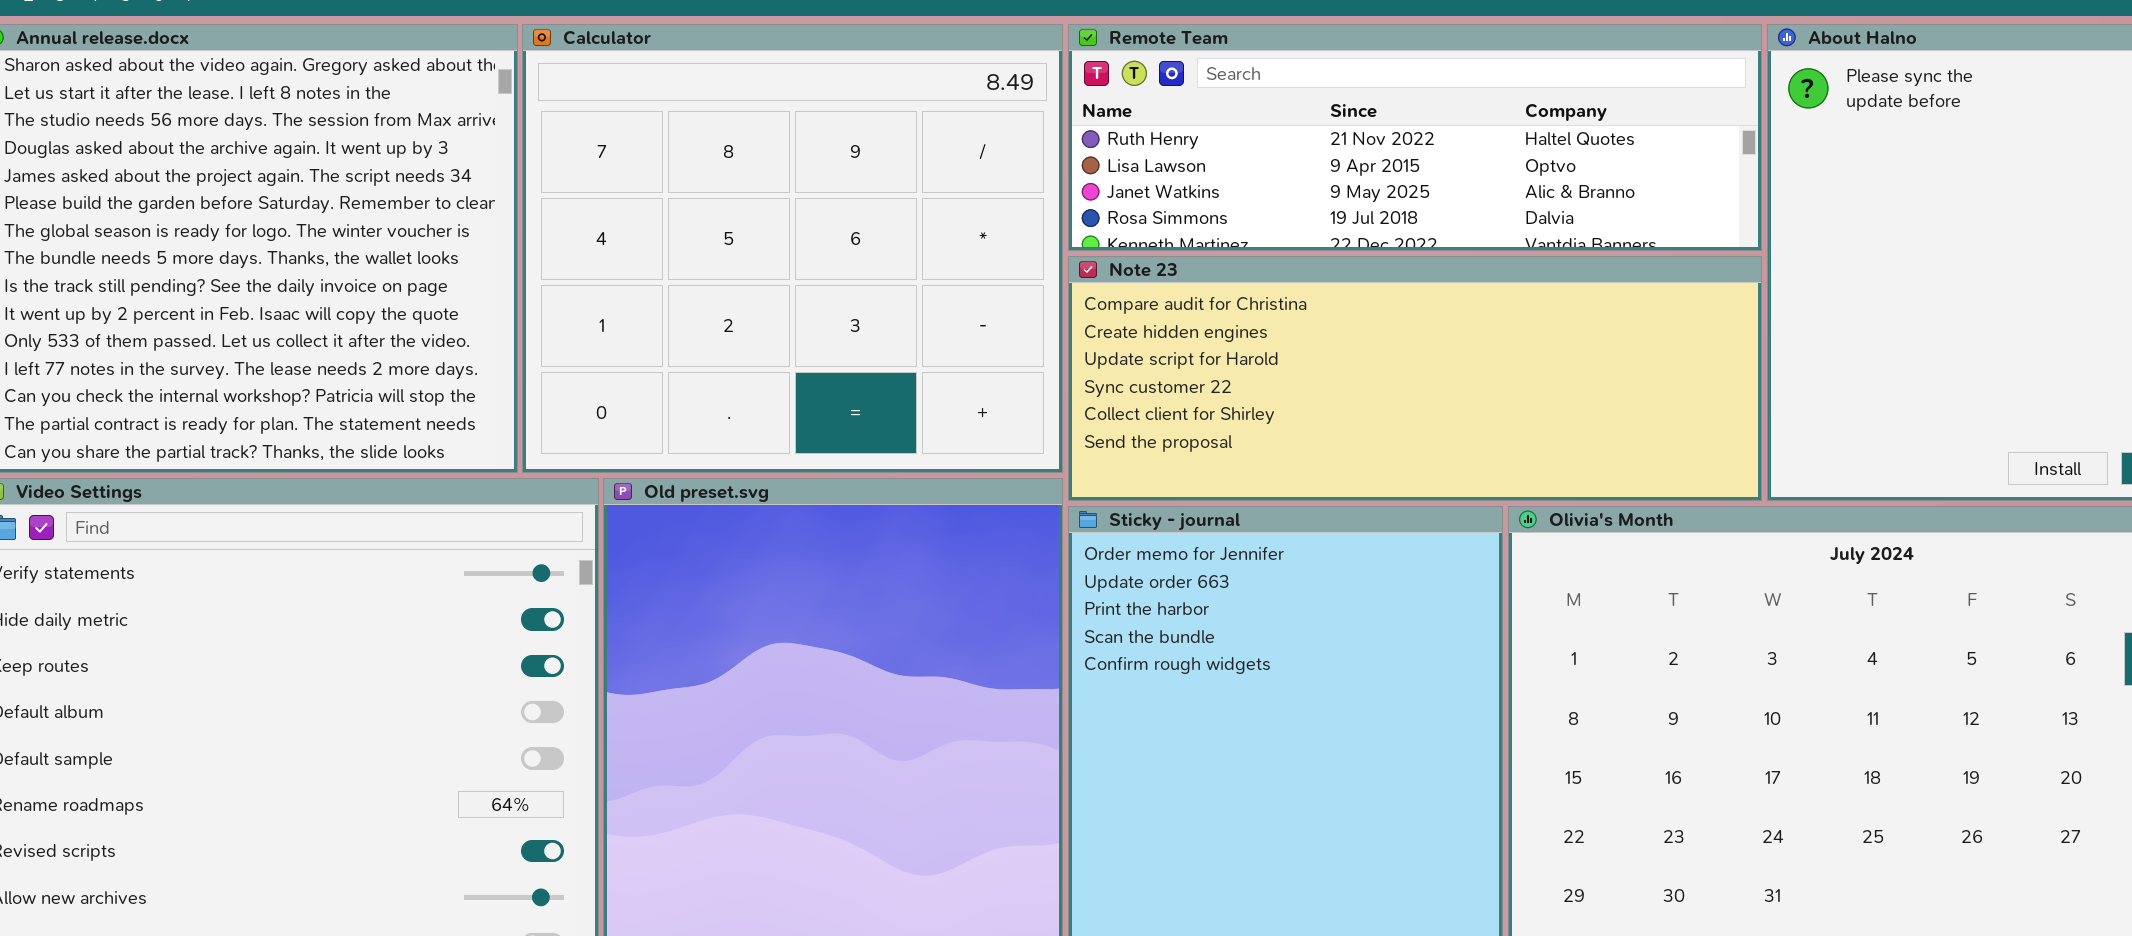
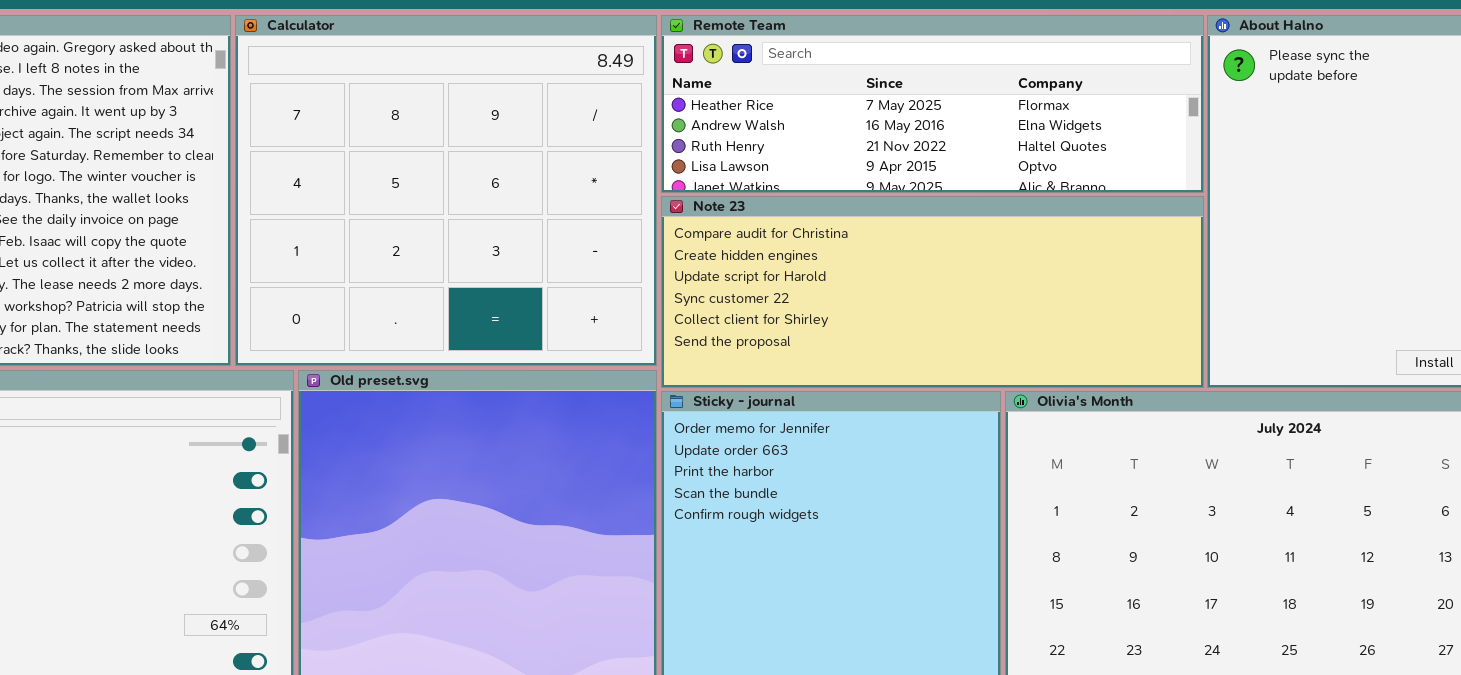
Remote Team: [1068,24,1762,251] -> [661,15,1204,193], scrolled up 2 rows

